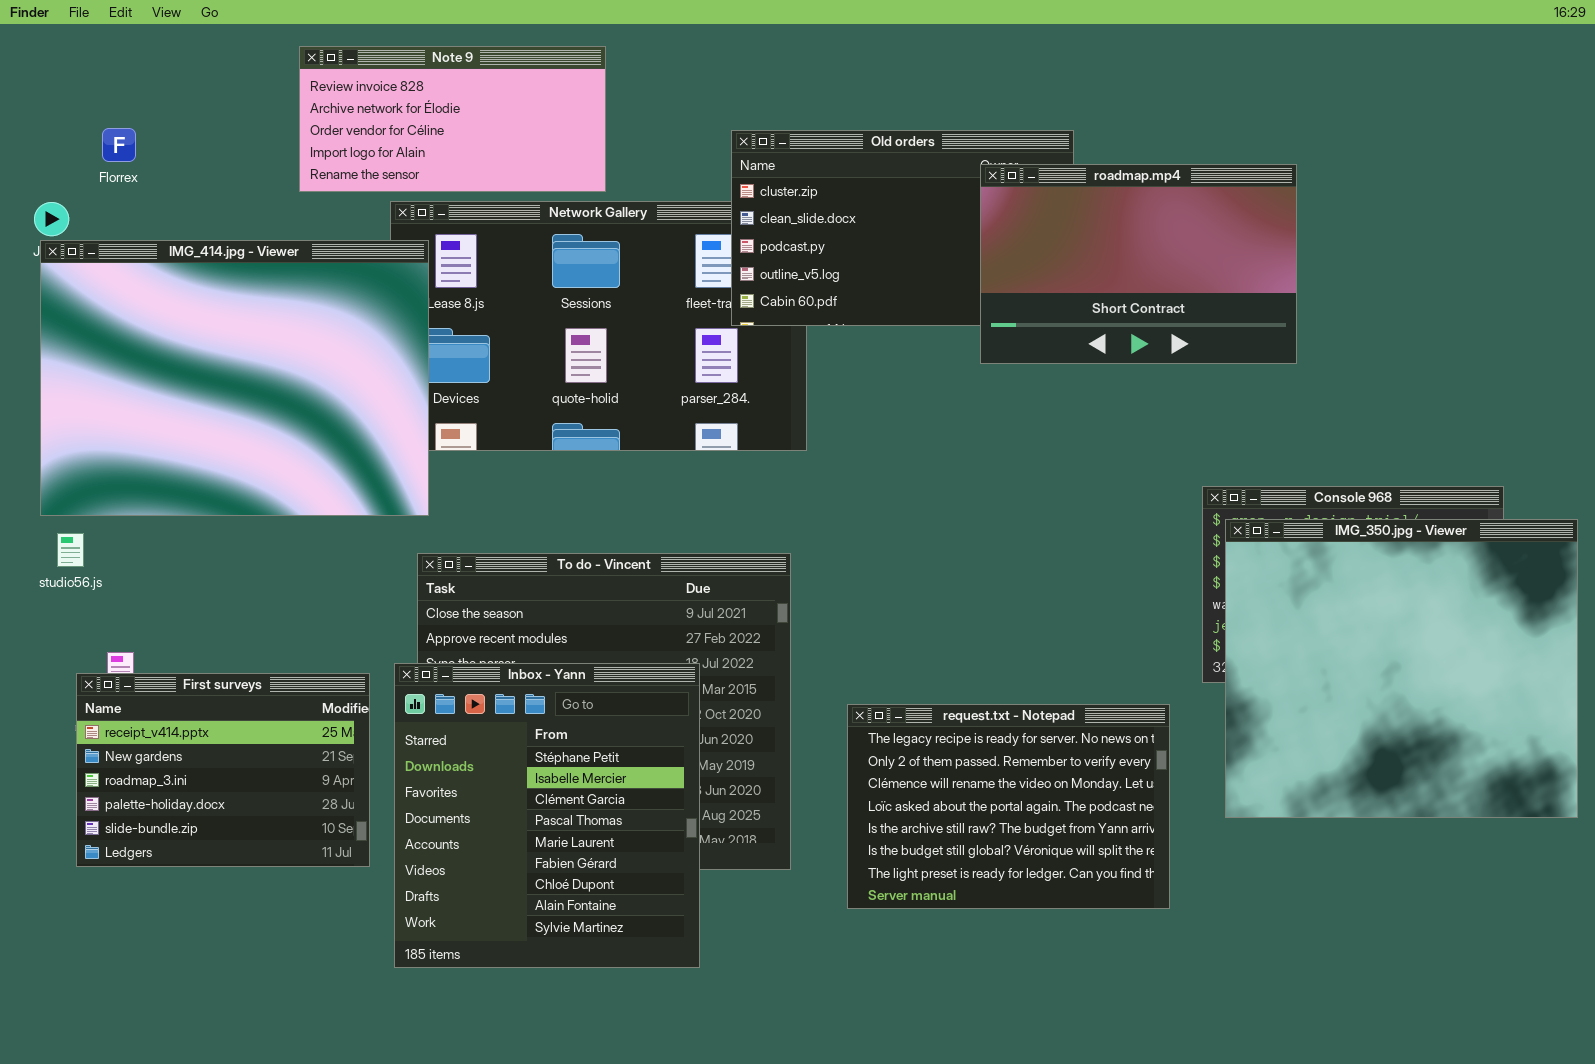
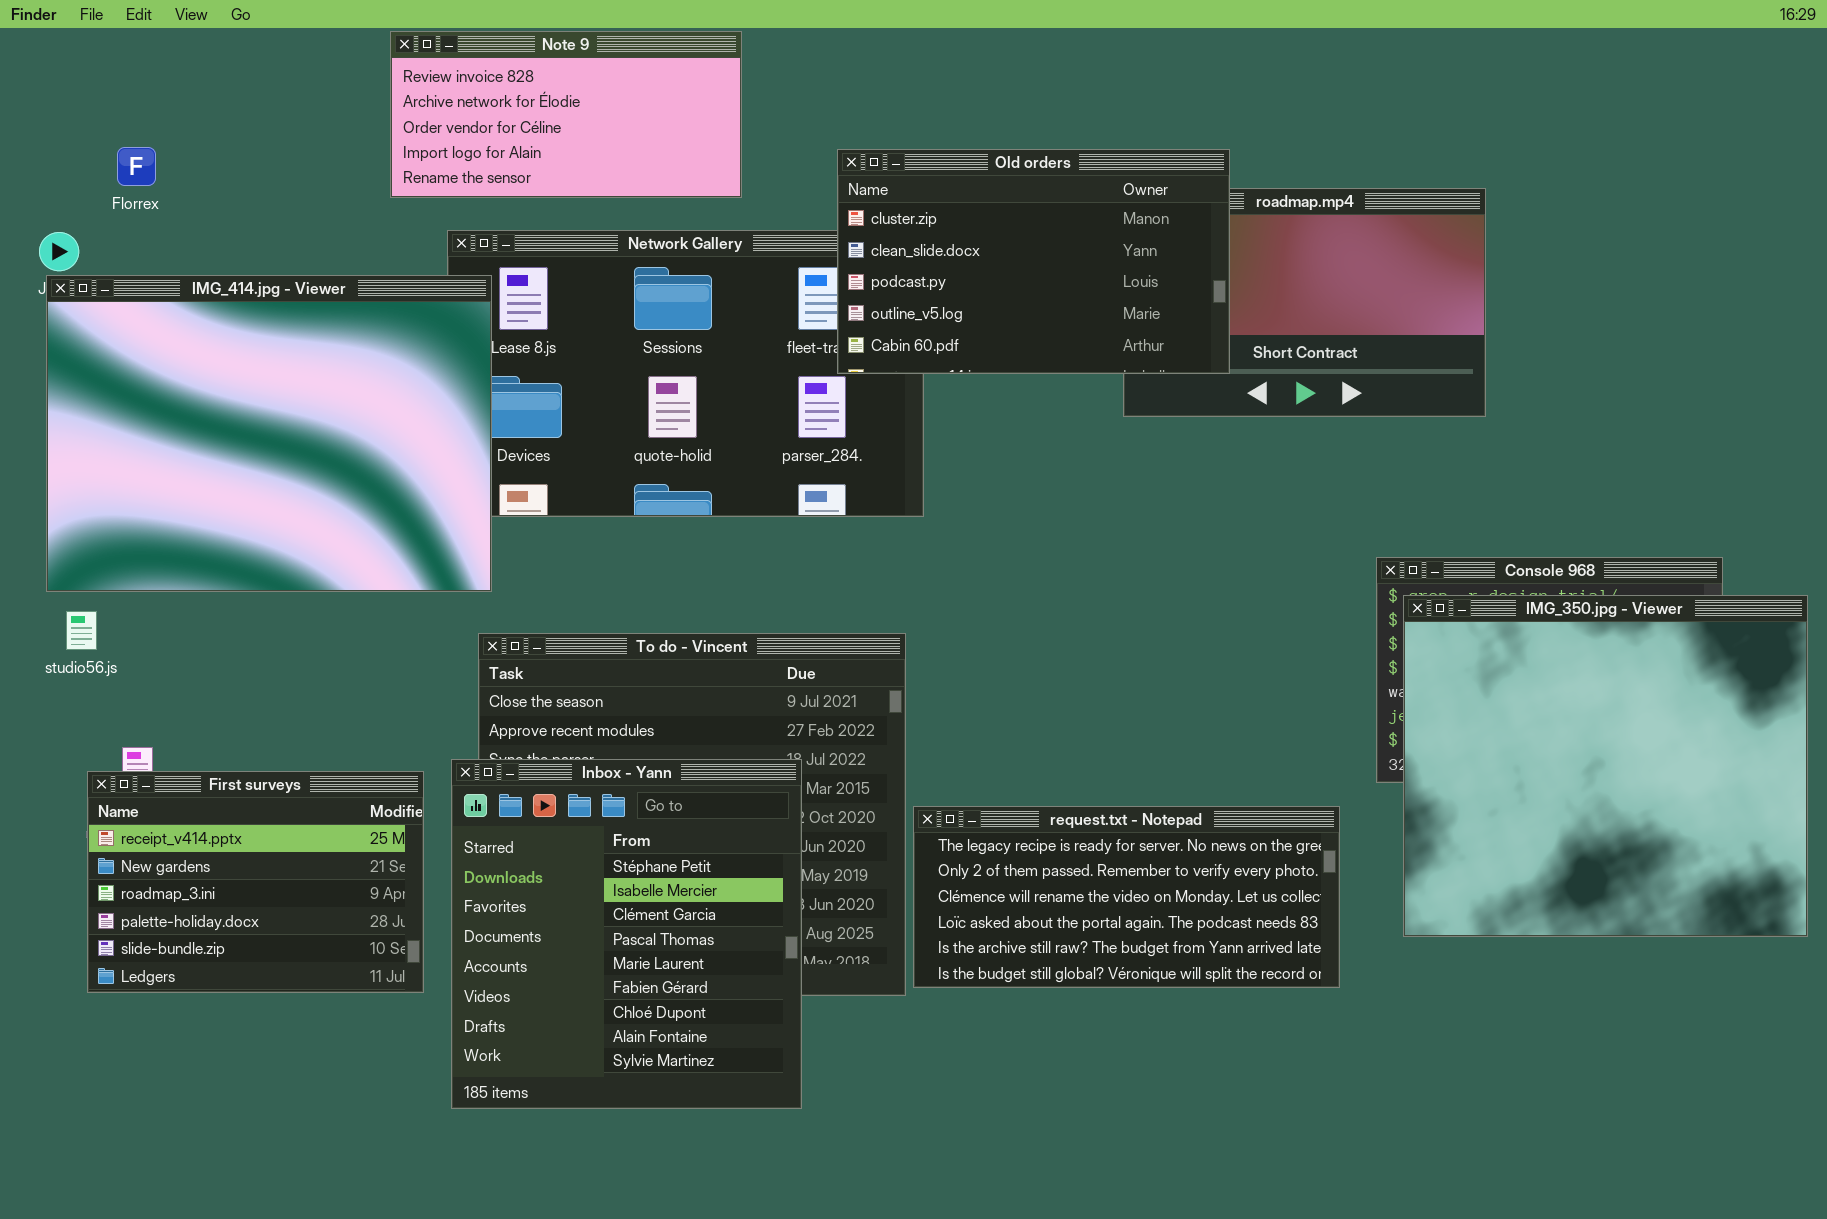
Note 9: [299,46,606,192] -> [390,31,742,198], moved
Old orders: [731,130,1074,326] -> [837,149,1230,374], raised
request.txt - Notepad: [847,704,1170,909] -> [913,806,1340,988], resized

